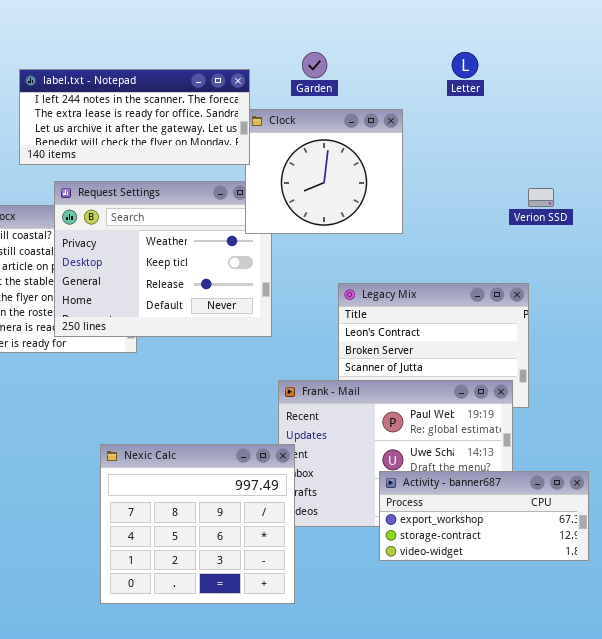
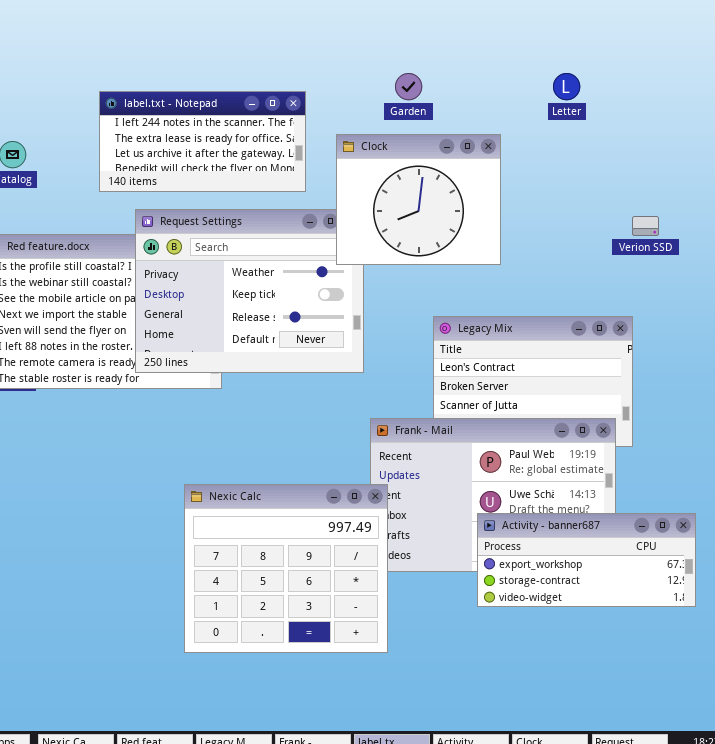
label.txt - Notepad: [19,69,250,165] -> [99,91,306,192], resized

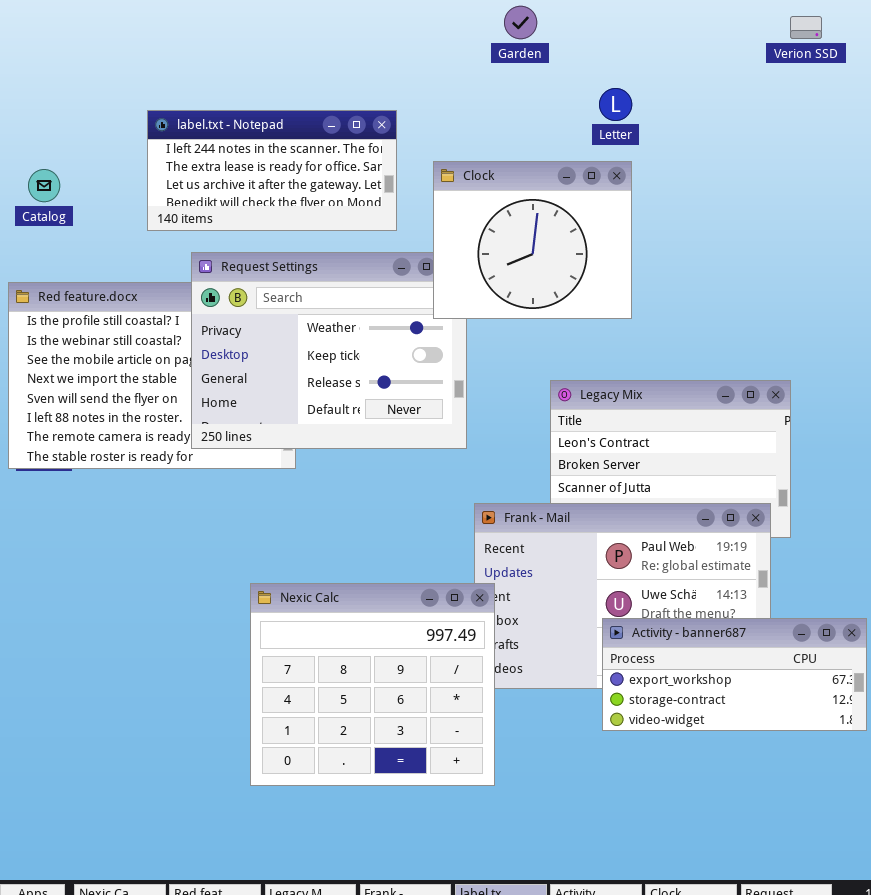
Garden: [395,73,422,100] -> [504,6,537,39], moved
Letter: [553,73,580,100] -> [599,88,632,121], moved
Verion SSD: [632,216,659,236] -> [790,16,822,39], moved

